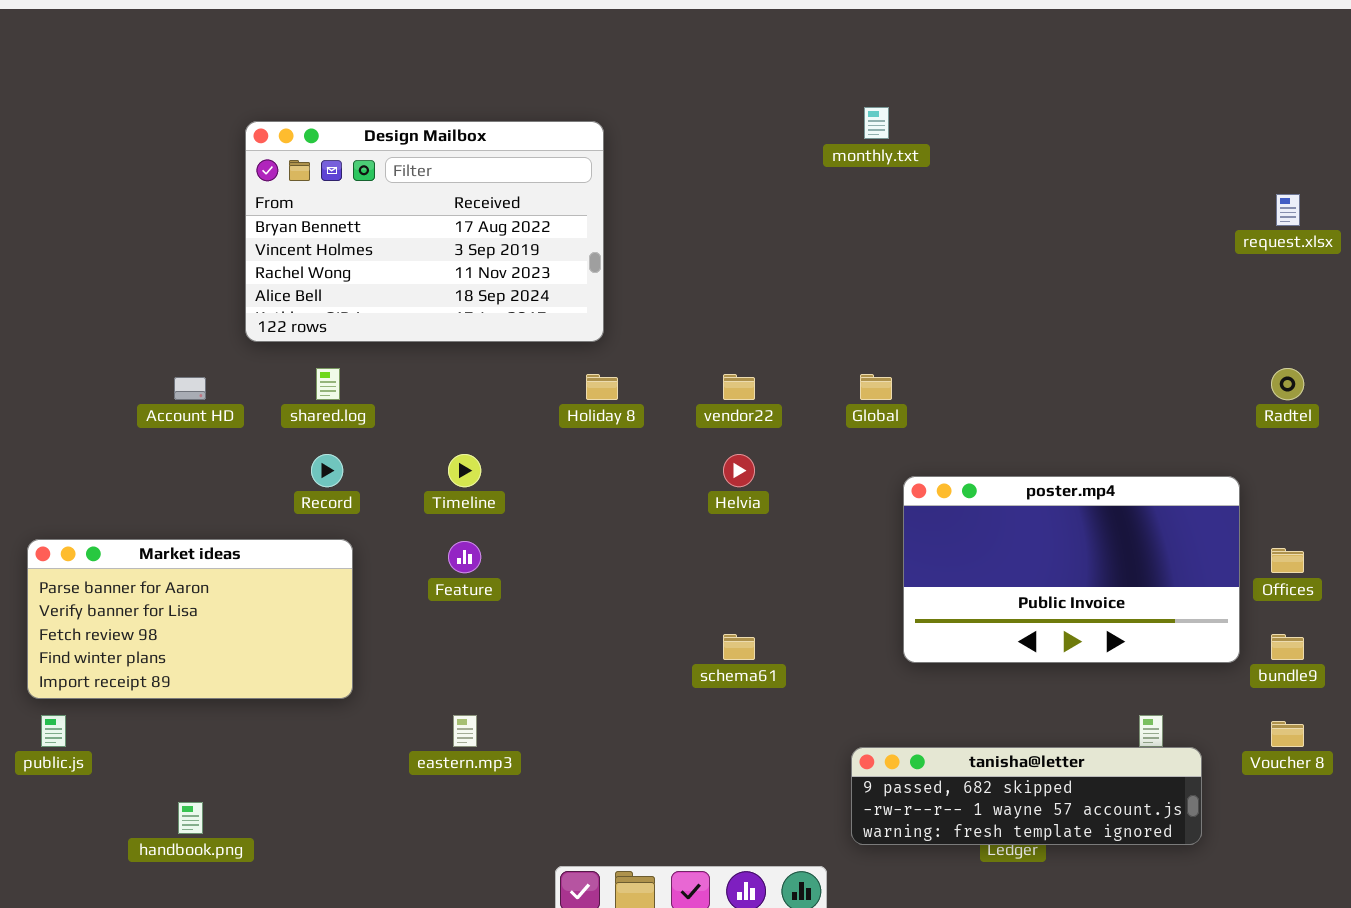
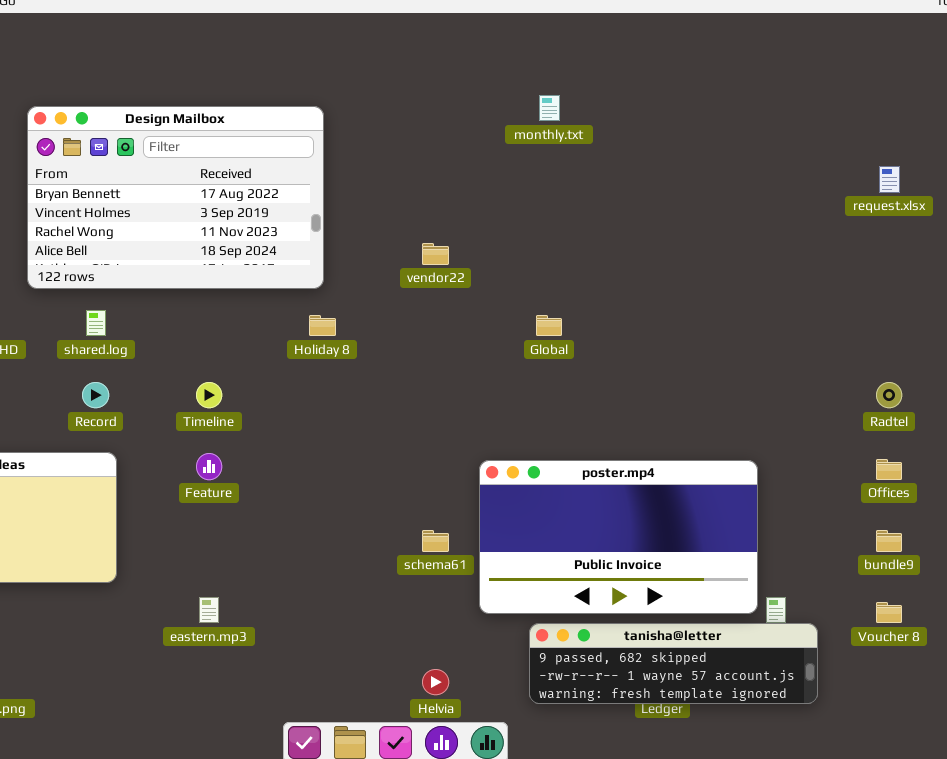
Radtel: [1271,368,1304,400] -> [876,382,902,408], moved
vendor22: [723,374,755,400] -> [422,243,449,265], moved
Helvia: [723,454,755,487] -> [422,669,449,695], moved
poster.mp4: [903,476,1240,663] -> [479,460,758,614], moved

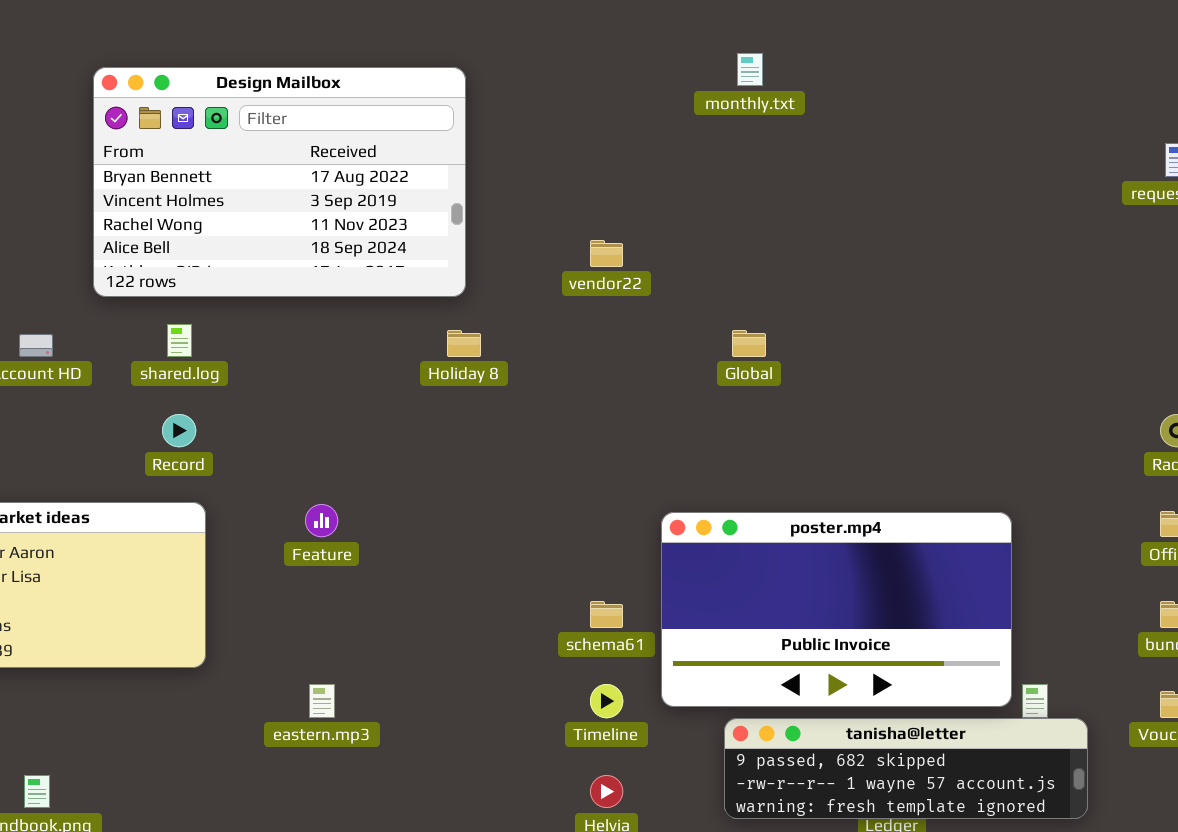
Timeline: [196,382,222,408] -> [590,684,623,718], moved

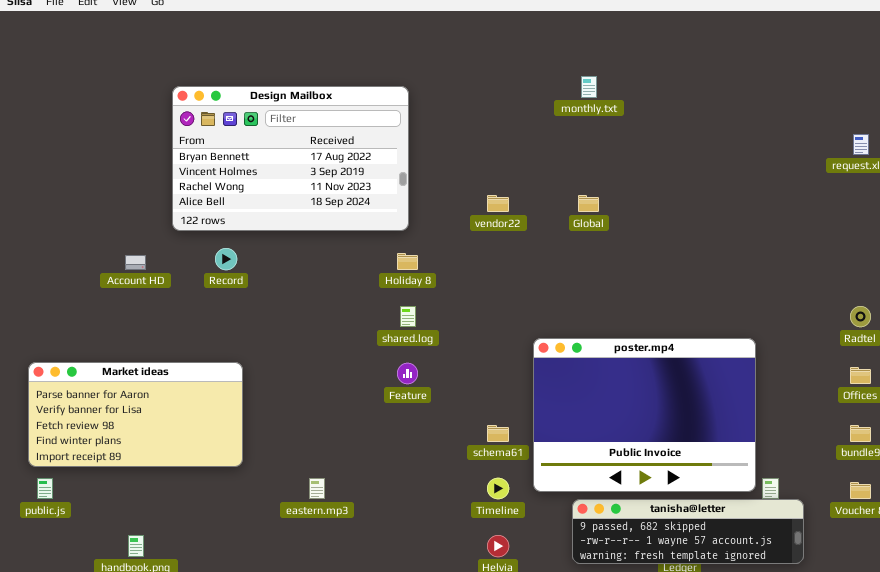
shared.log: [167,324,192,357] -> [400,306,416,327], moved
Global: [732,330,766,357] -> [578,195,599,212], moved
Record: [162,414,196,447] -> [215,248,237,270], moved
Feature: [305,504,338,537] -> [397,363,418,384], moved
poster.mp4: [661,512,1012,707] -> [533,338,756,492], resized

